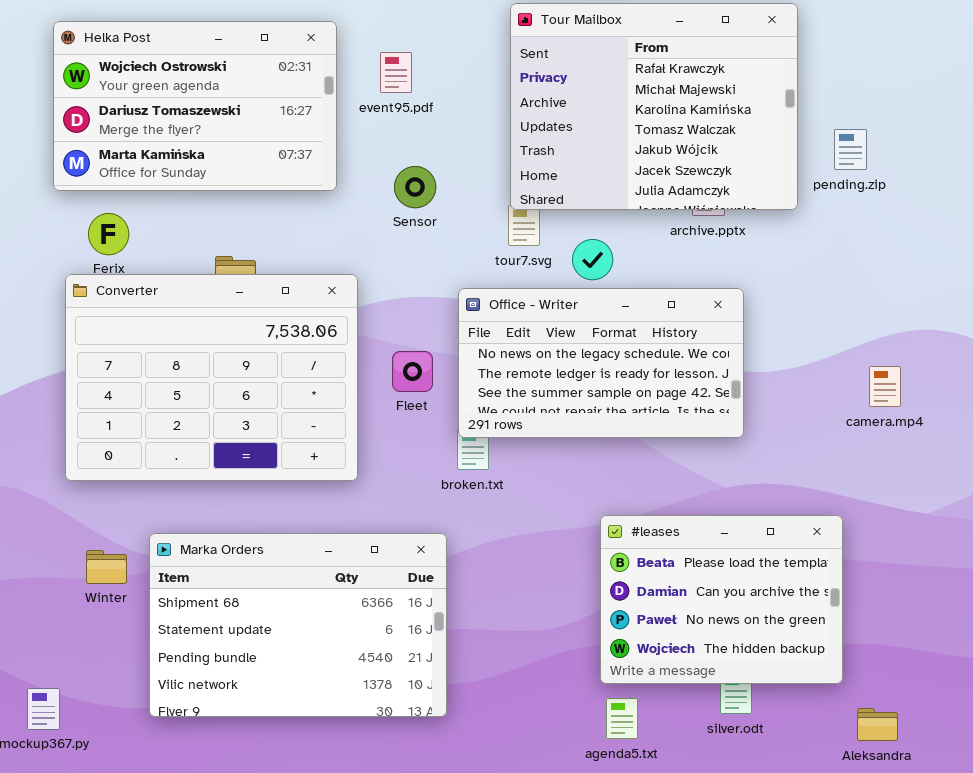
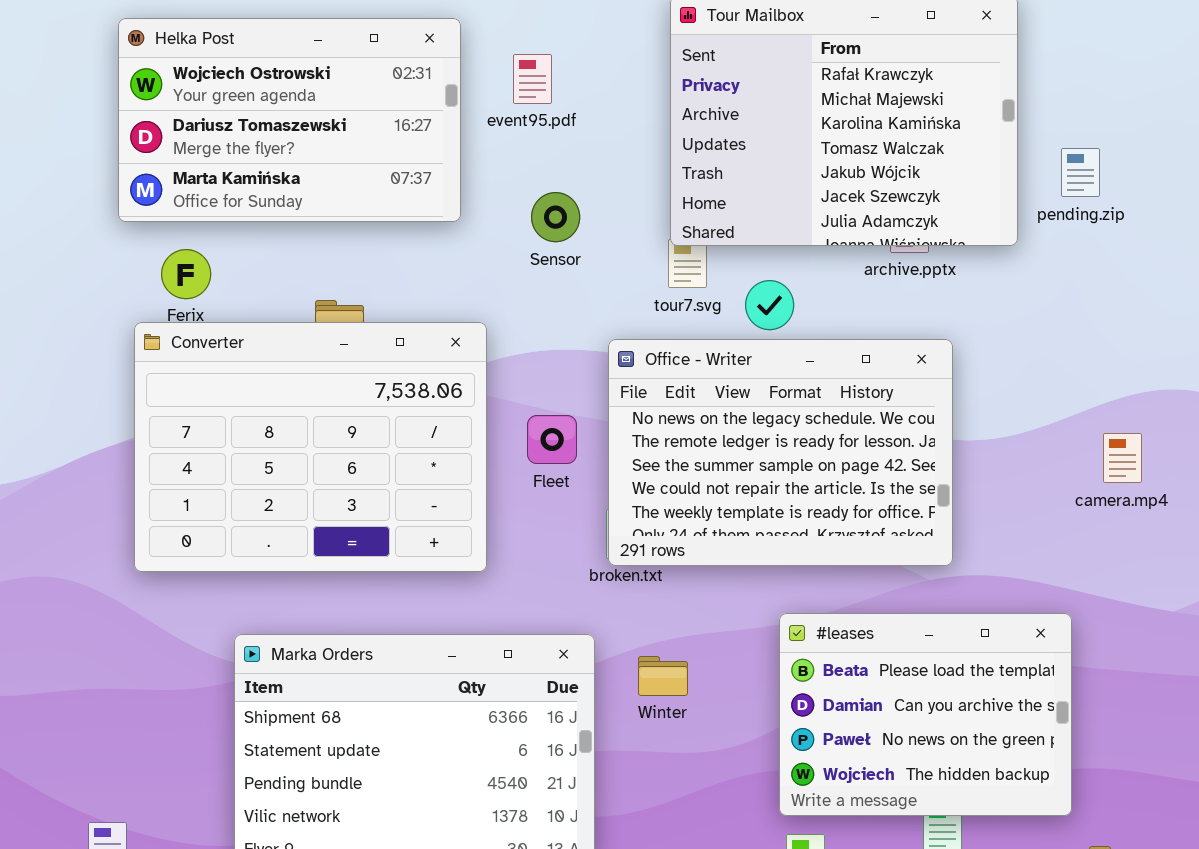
Office - Writer: [458,288,744,438] -> [608,339,953,566], resized
Winter: [86,550,127,584] -> [638,656,688,696], moved

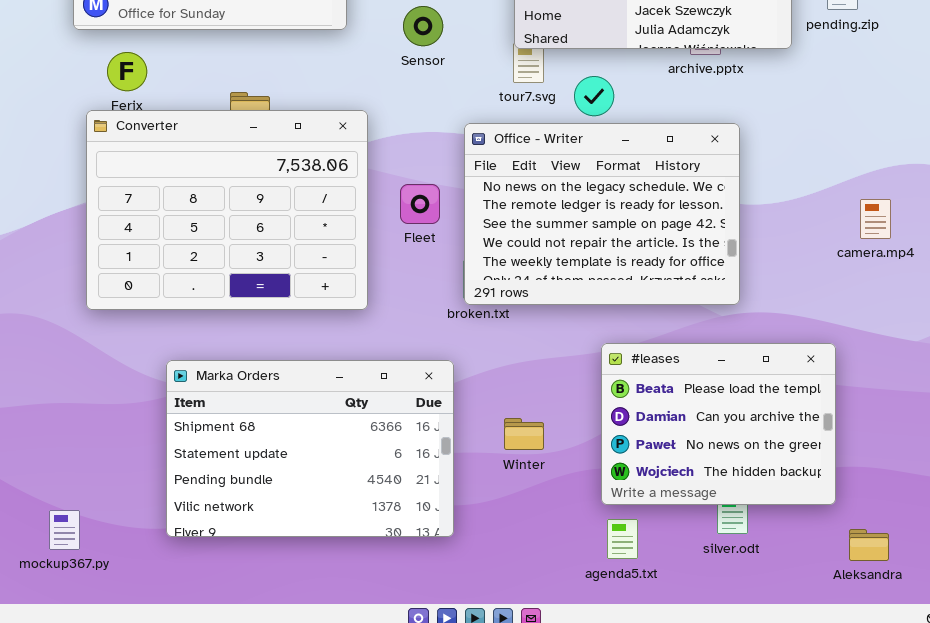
Winter: [638,656,688,696] -> [504,418,544,450], moved

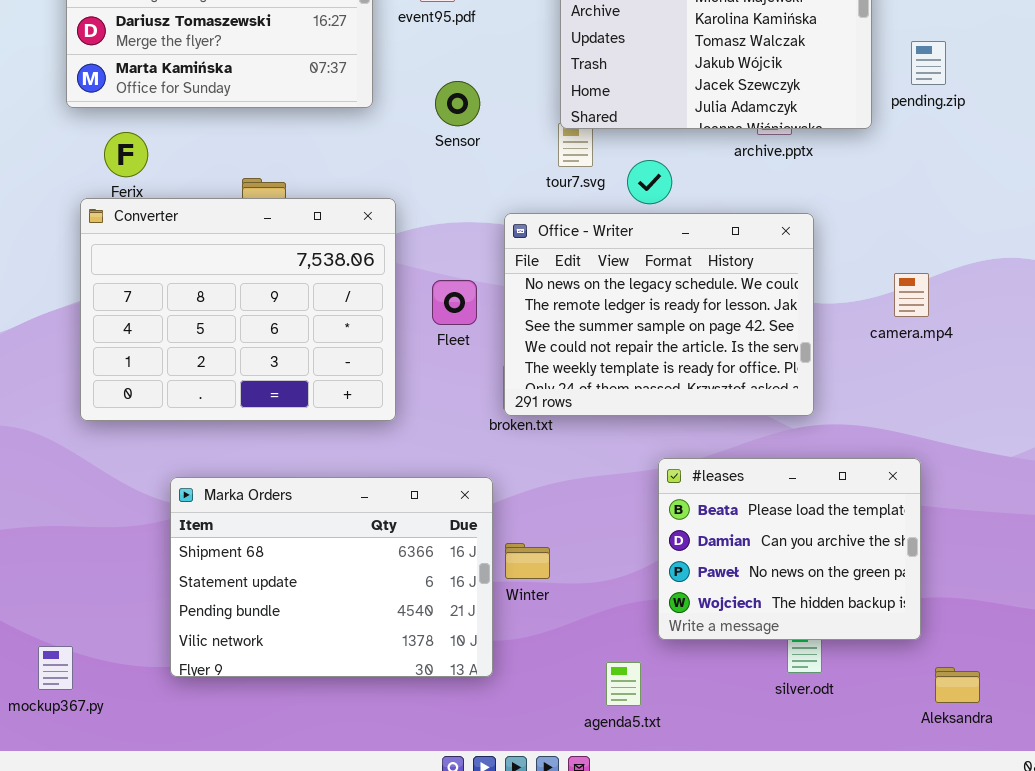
camera.mp4: [860,199,891,239] -> [894,273,929,317], moved
Winter: [504,418,544,450] -> [505,543,550,579], moved
agenda5.txt: [607,519,638,559] -> [606,662,641,706], moved

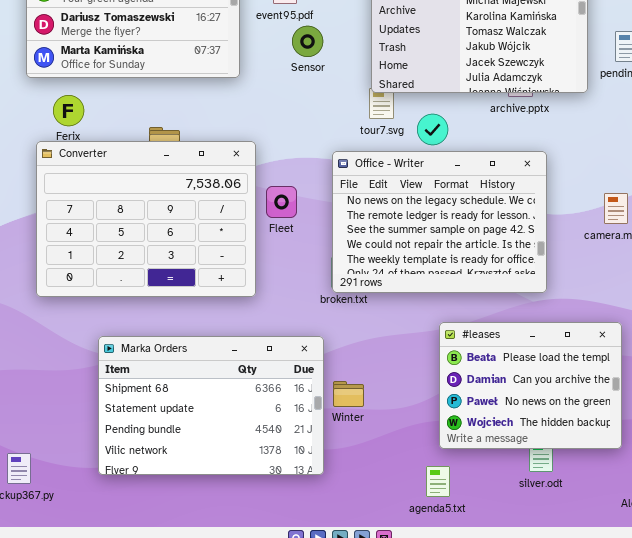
Sensor: [435,81,480,126] -> [292,26,323,57], moved
Fleet: [432,280,477,325] -> [266,186,297,218], moved
agenda5.txt: [606,662,641,706] -> [426,466,450,497], moved

